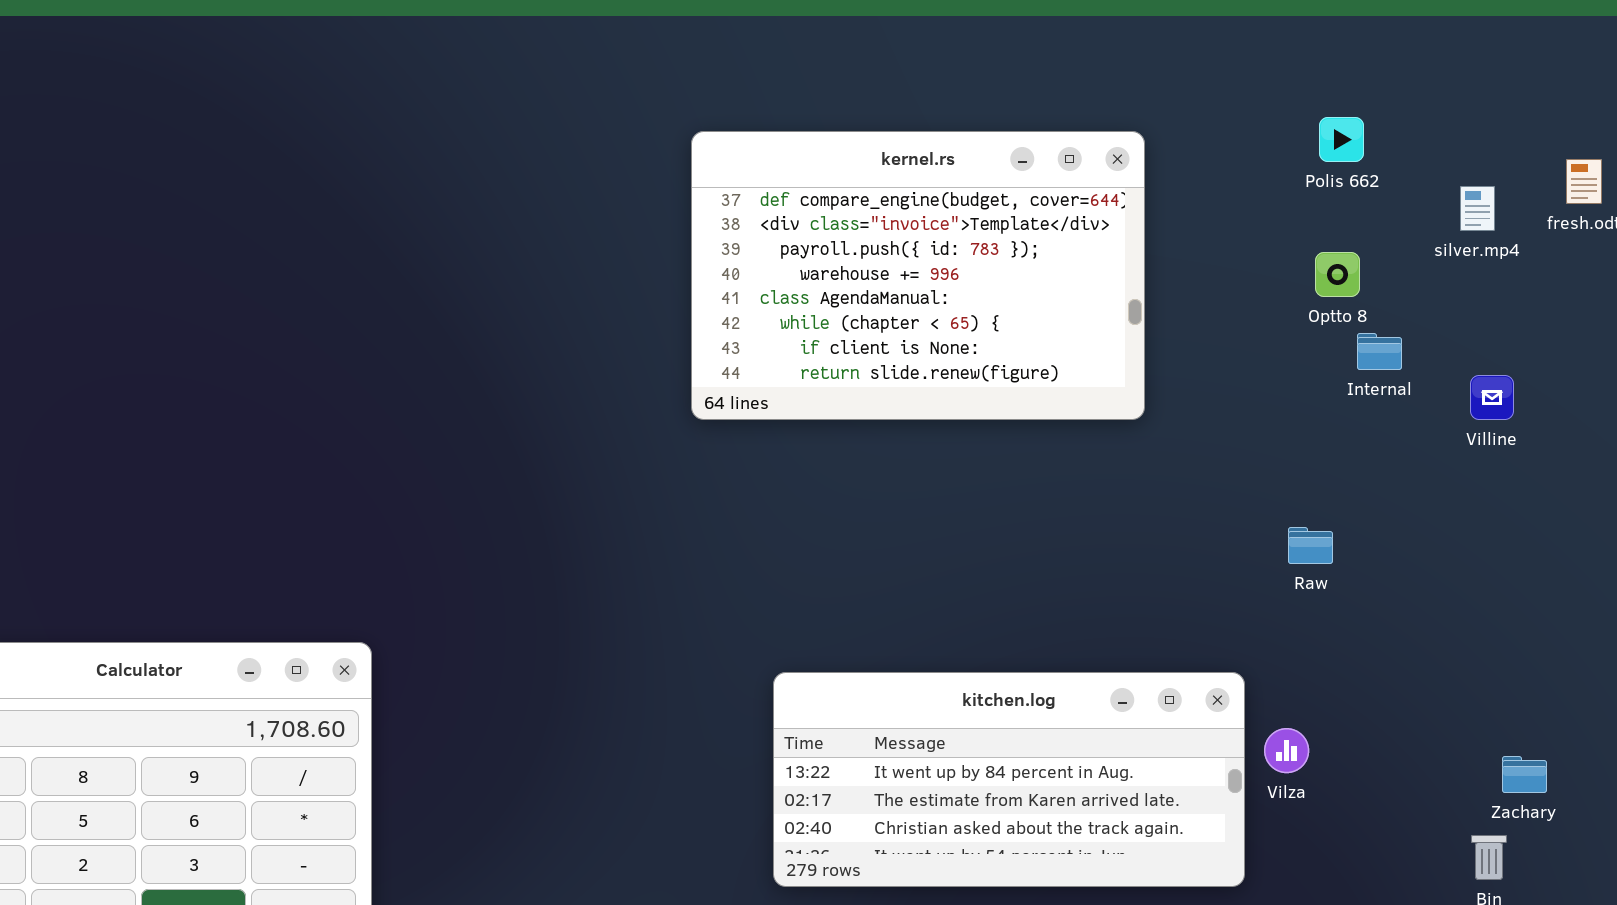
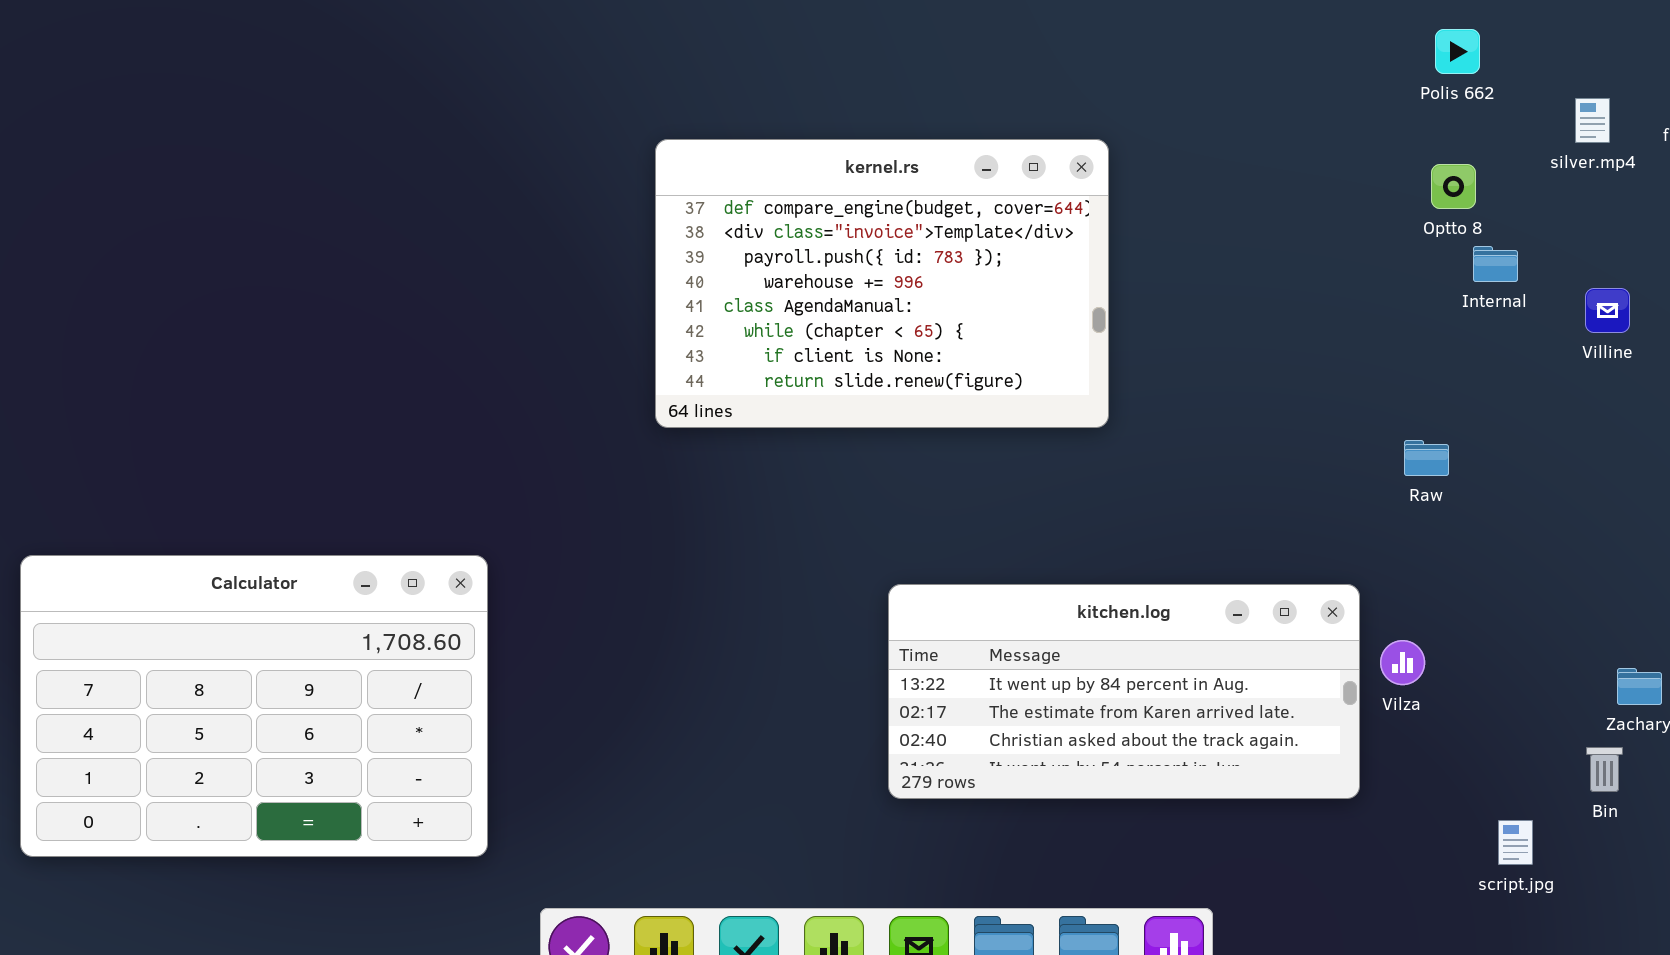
kernel.rs: [691,131,1145,420] -> [655,139,1109,428], moved

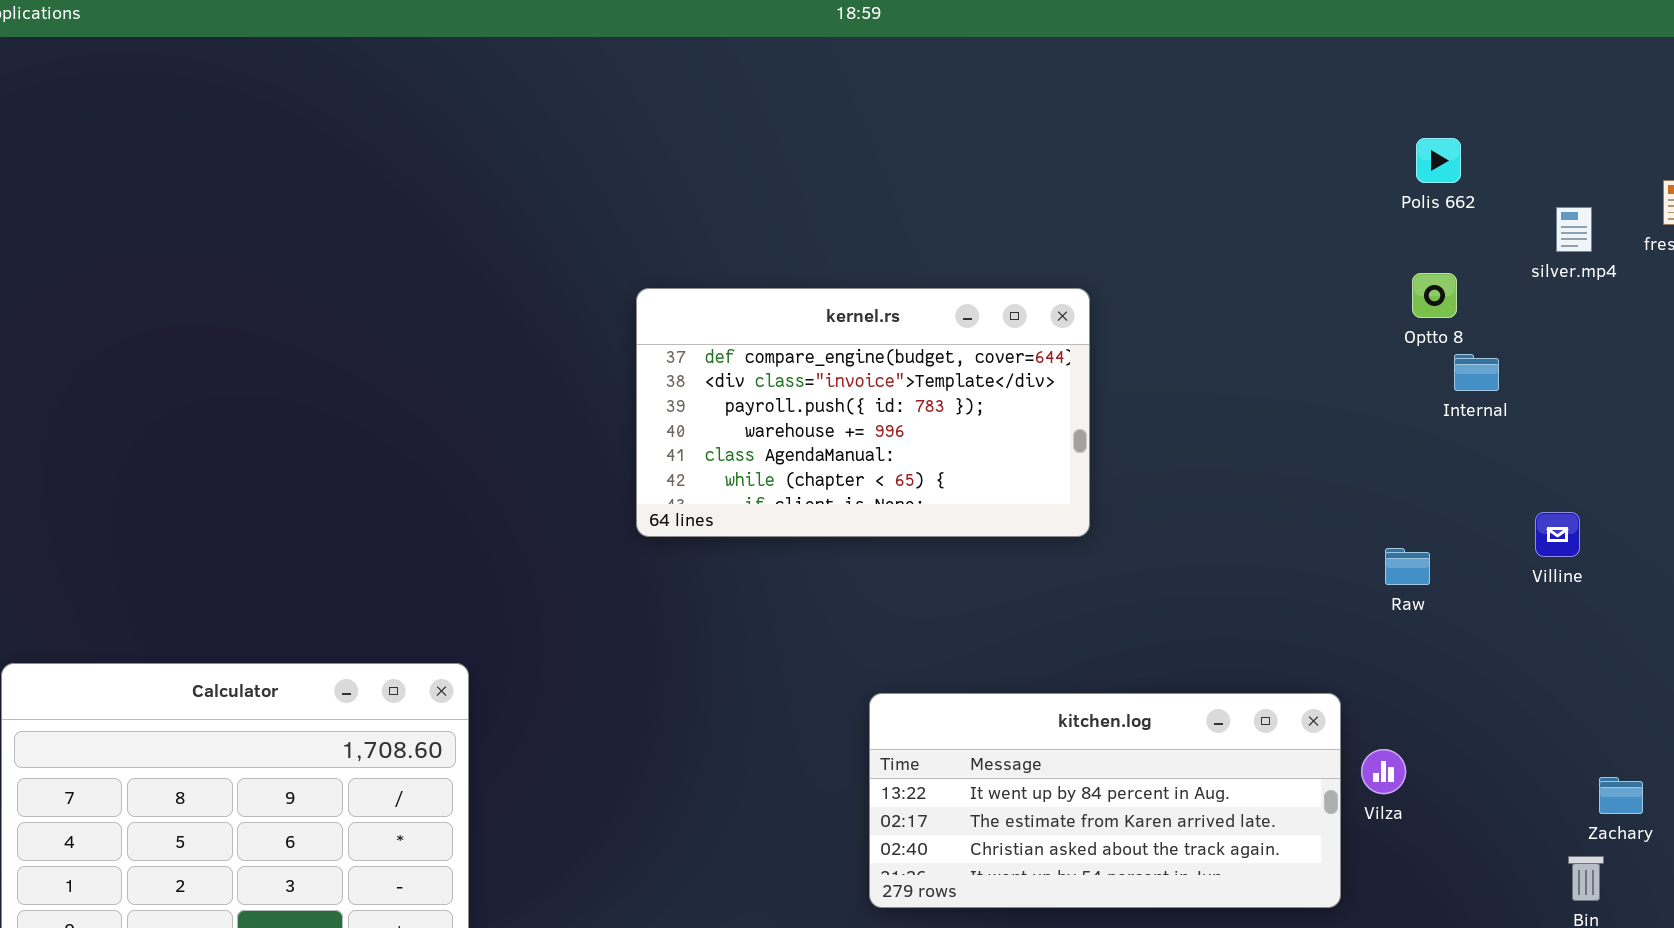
kernel.rs: [655,139,1109,428] -> [636,288,1090,537], resized
Villine: [1585,288,1630,333] -> [1535,512,1580,557], moved

